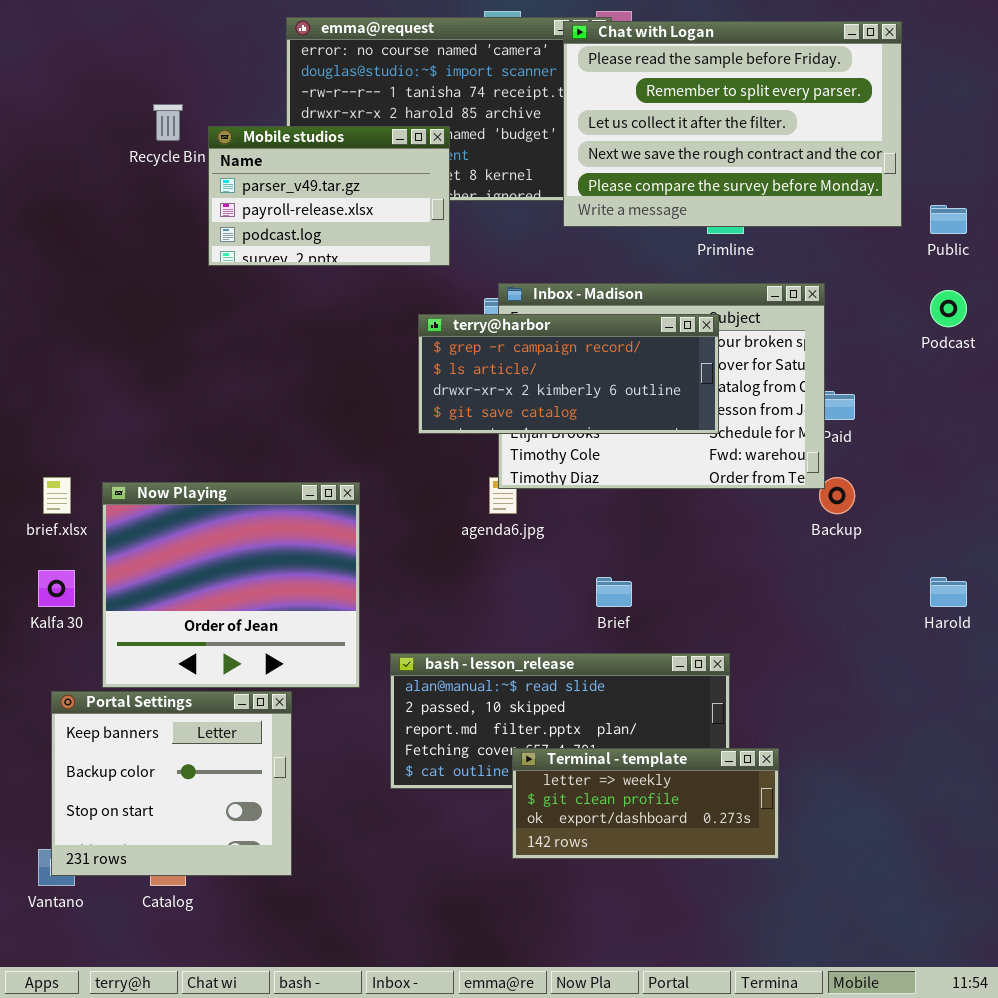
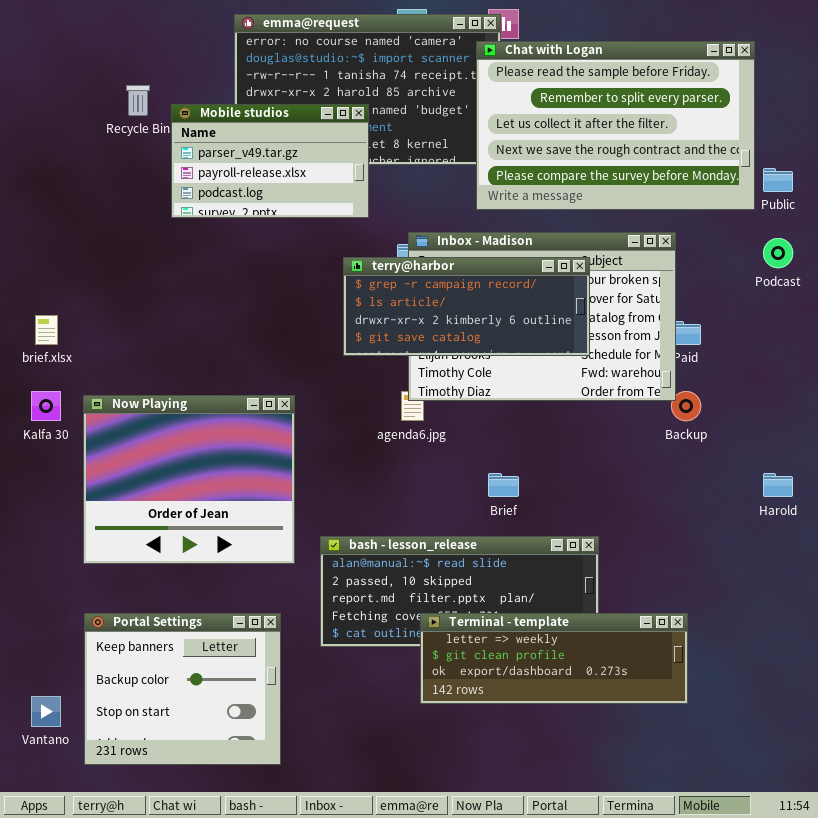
Chat with Logan: [563,21,902,227] -> [476,41,755,210], moved
brief.xlsx: [43,477,71,514] -> [35,315,58,345], moved
Kalfa 30: [38,570,75,607] -> [31,391,61,421], moved
Portal Settings: [51,691,292,876] -> [84,613,281,765], moved
Terminal - template: [512,748,779,859] -> [420,613,688,704], resized

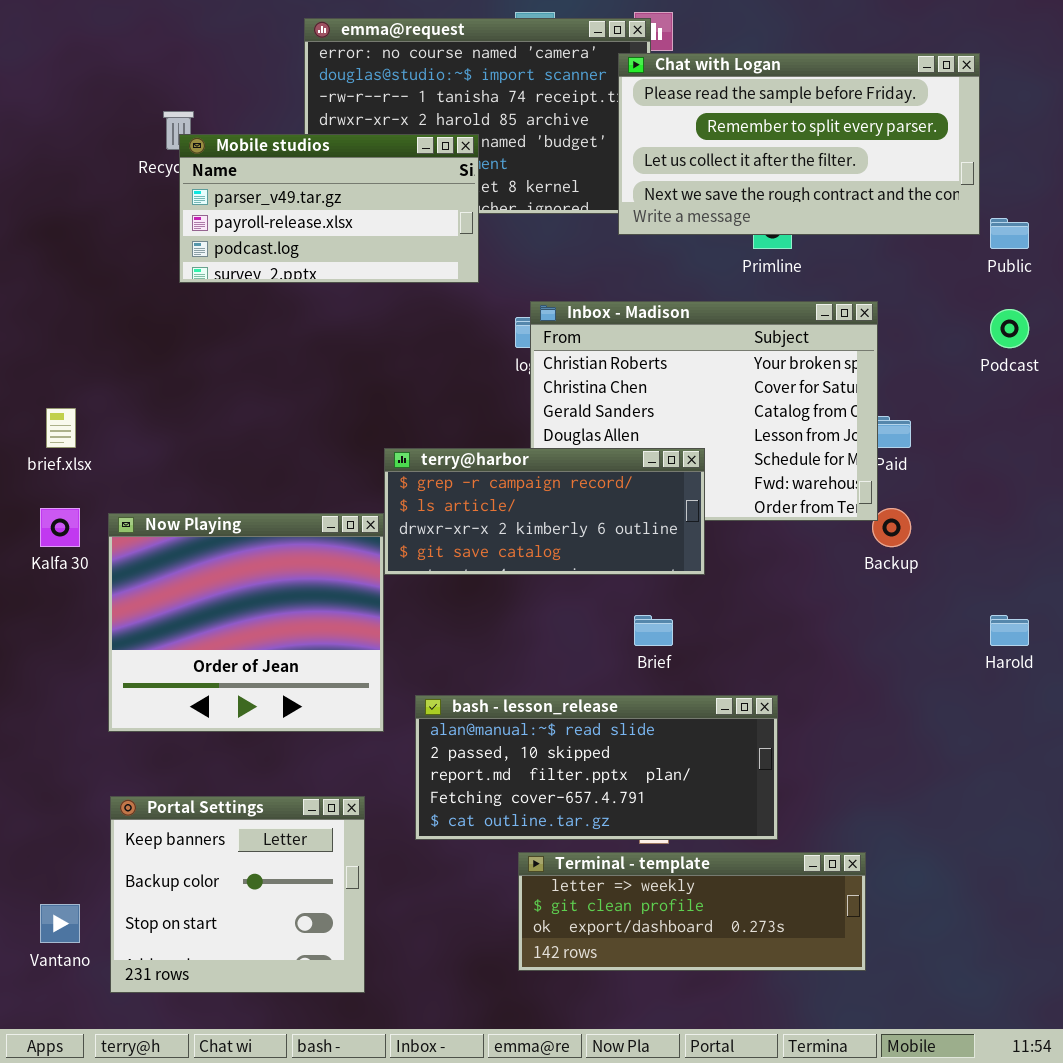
Chat with Logan: [476,41,755,210] -> [618,53,980,235], resized
Mobile studios: [171,104,369,218] -> [179,134,479,283], resized
terry@harbor: [343,257,590,356] -> [384,448,705,575], moved
Terminal - template: [420,613,688,704] -> [518,852,866,971], moved

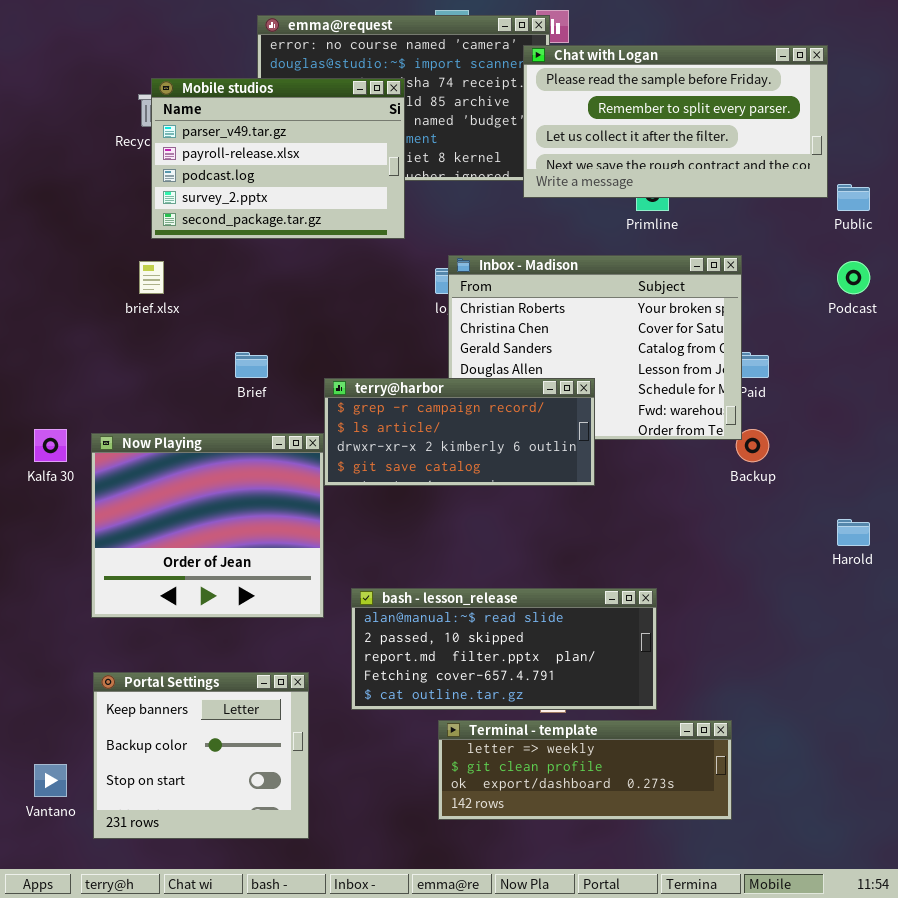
Mobile studios: [179,134,479,283] -> [151,78,405,239], resized
brief.xlsx: [46,408,76,448] -> [139,261,164,294], moved
Brief: [634,615,673,646] -> [235,352,268,378], moved

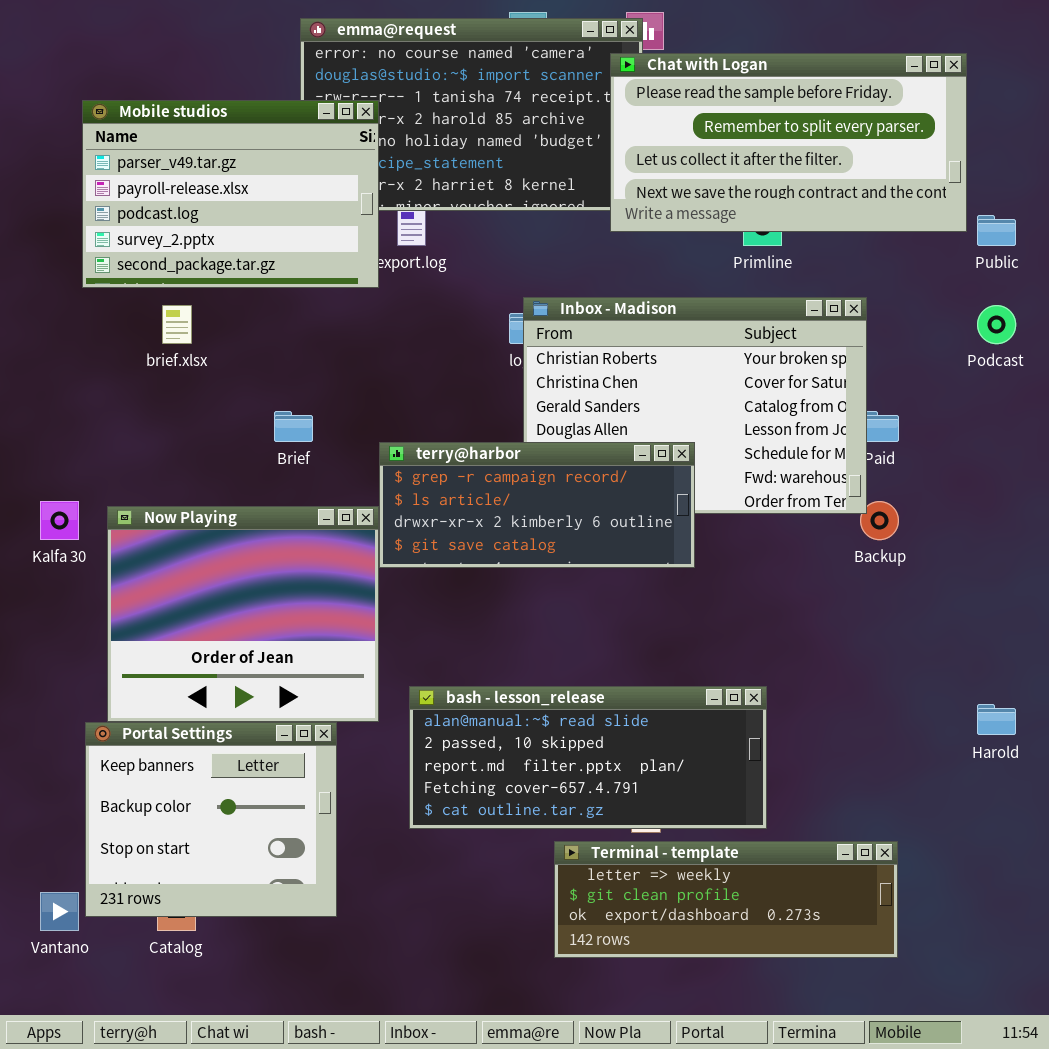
Mobile studios: [151,78,405,239] -> [82,100,379,288], moved
Harold: [837,519,870,546] -> [977,704,1016,735], moved
Portal Settings: [93,672,309,839] -> [85,722,337,917], moved
Terminal - template: [438,720,732,820] -> [554,841,898,958], moved

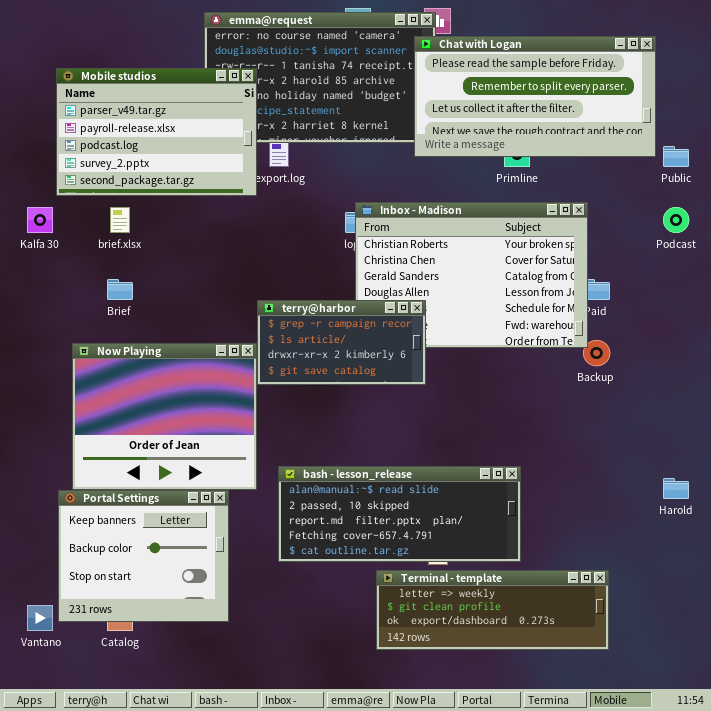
Brief: [274,411,313,442] -> [107,279,133,300], moved
terry@harbor: [379,442,695,568] -> [257,300,426,385], resized
Kalfa 30: [40,501,79,540] -> [27,207,53,233], moved

